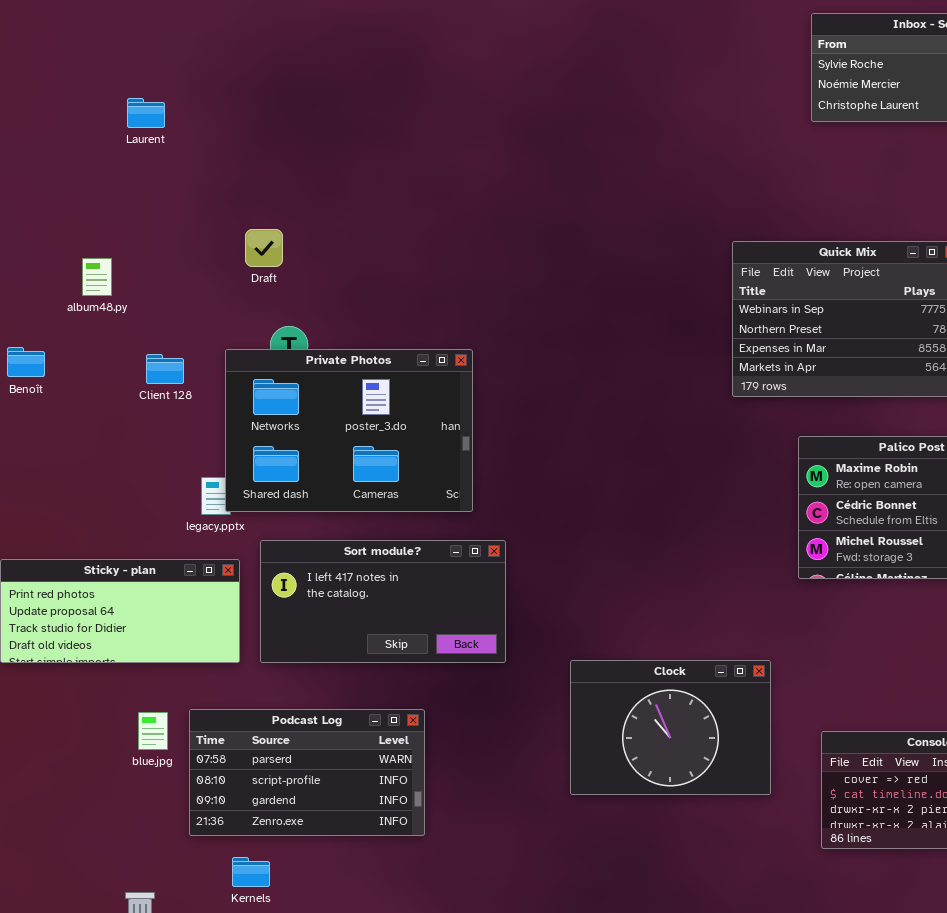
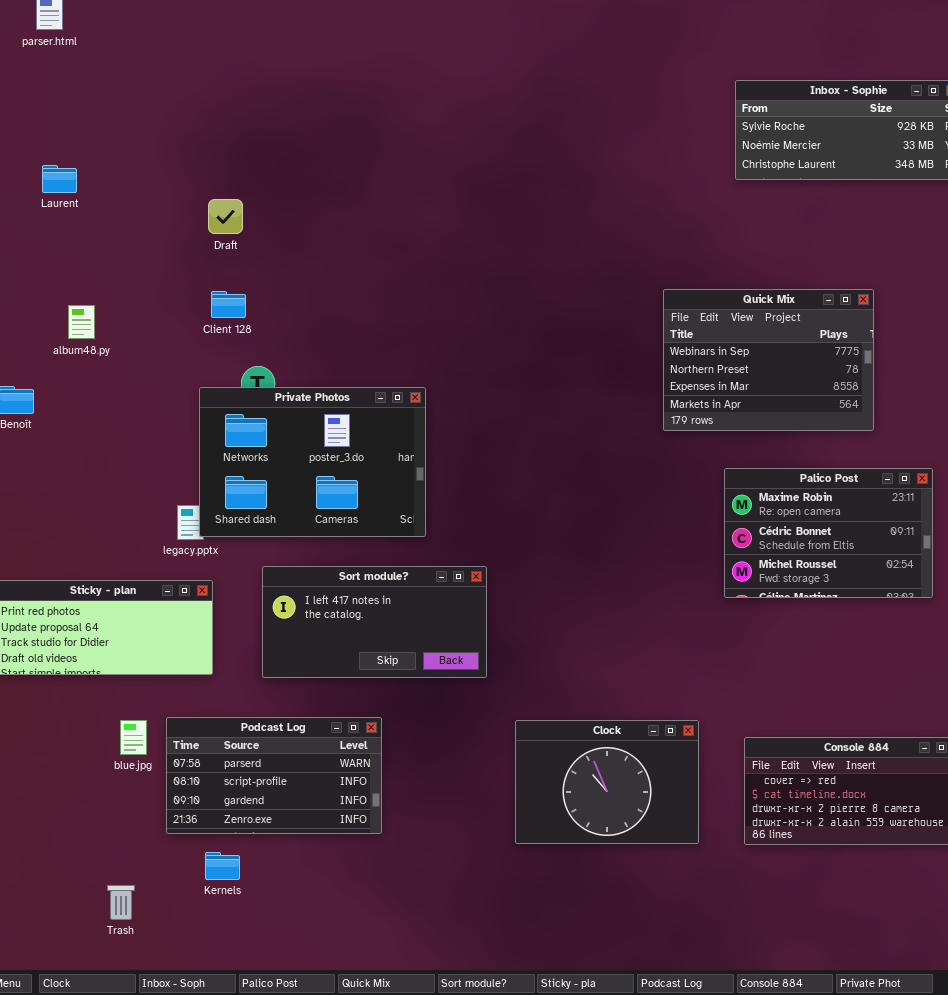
Laurent: [127,98,165,128] -> [42,165,77,193], moved
Draft: [245,229,283,267] -> [208,199,243,234], moved
Client 128: [146,354,184,384] -> [211,291,246,318], moved
Sort module?: [260,540,506,663] -> [262,566,487,678], moved
Clock: [570,660,771,795] -> [515,720,699,844], moved

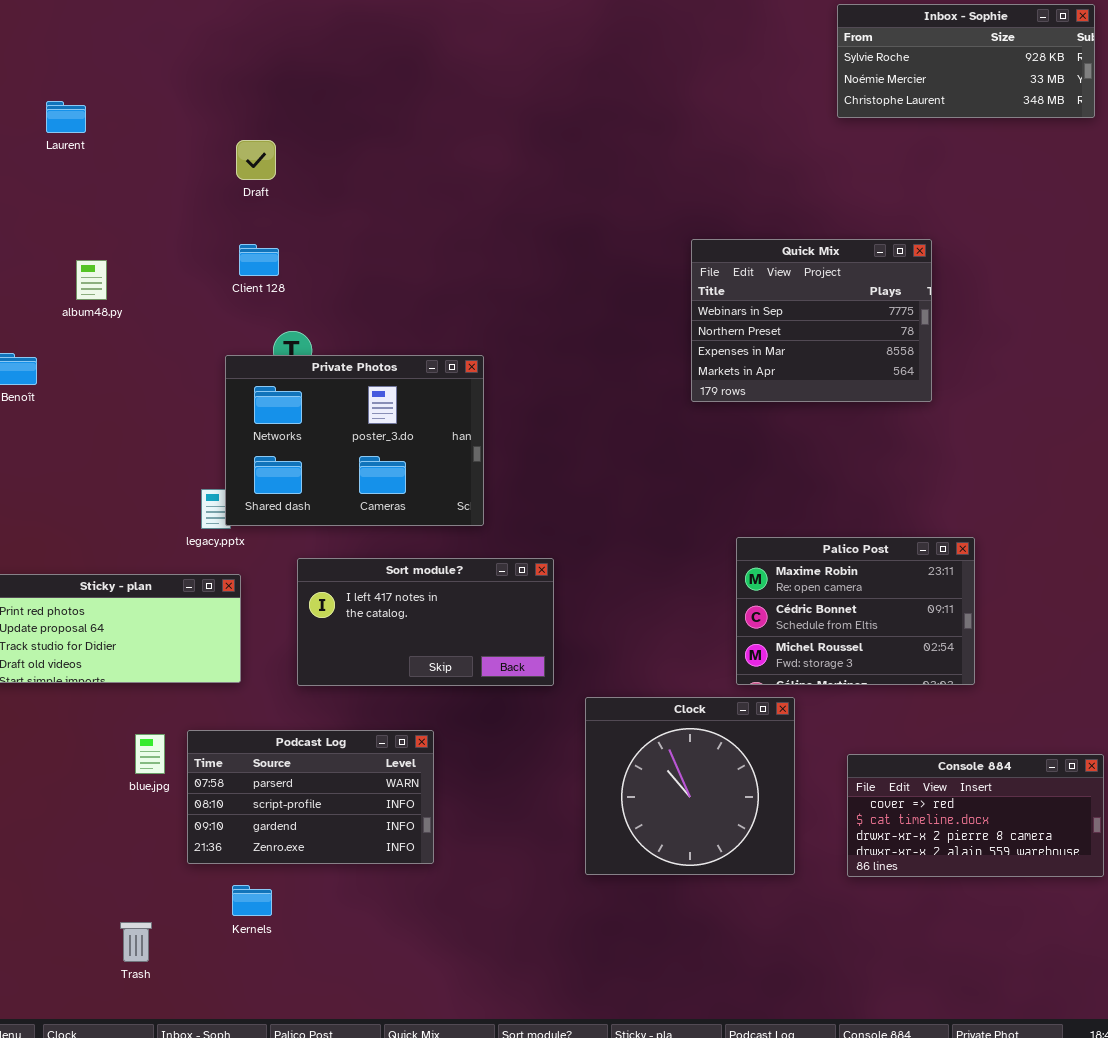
Quick Mix: [663,289,874,431] -> [691,239,932,402], moved
Palico Post: [724,468,933,598] -> [736,537,975,685], moved
Clock: [515,720,699,844] -> [585,697,795,875], resized

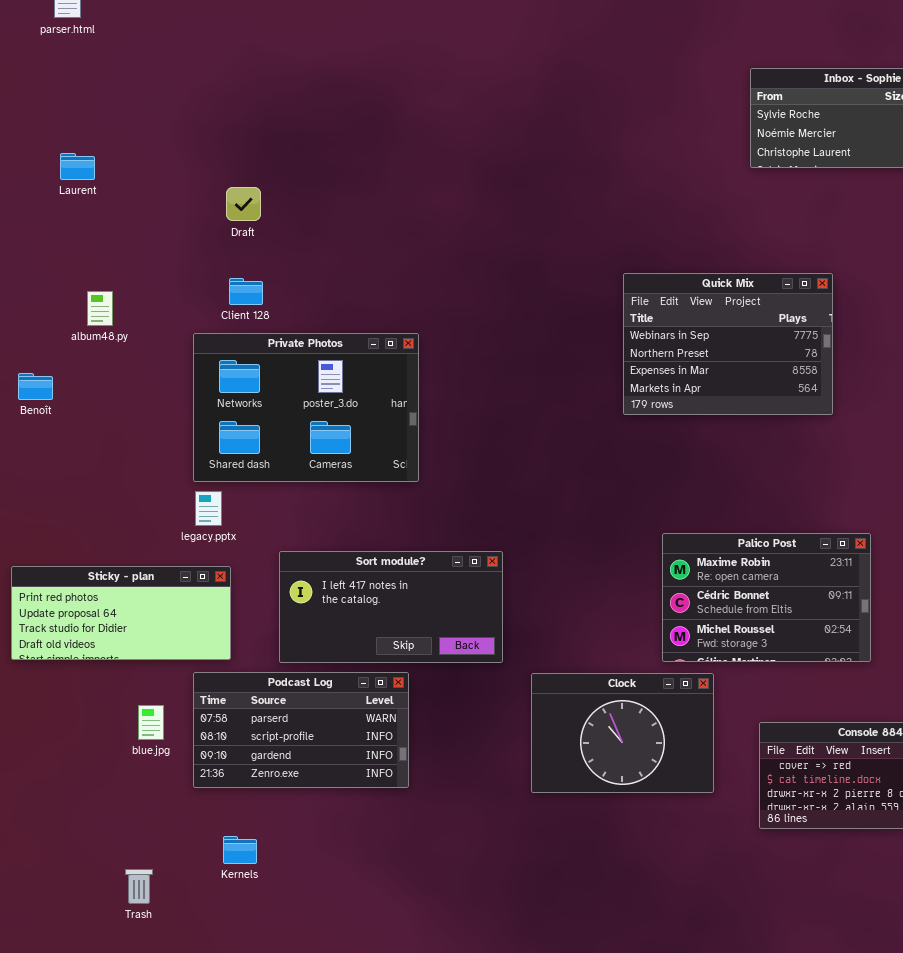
Private Photos: [225,355,484,526] -> [193,333,419,482], moved
Clock: [585,697,795,875] -> [531,673,714,793], resized
Podcast Log: [187,730,434,864] -> [193,672,409,788], moved

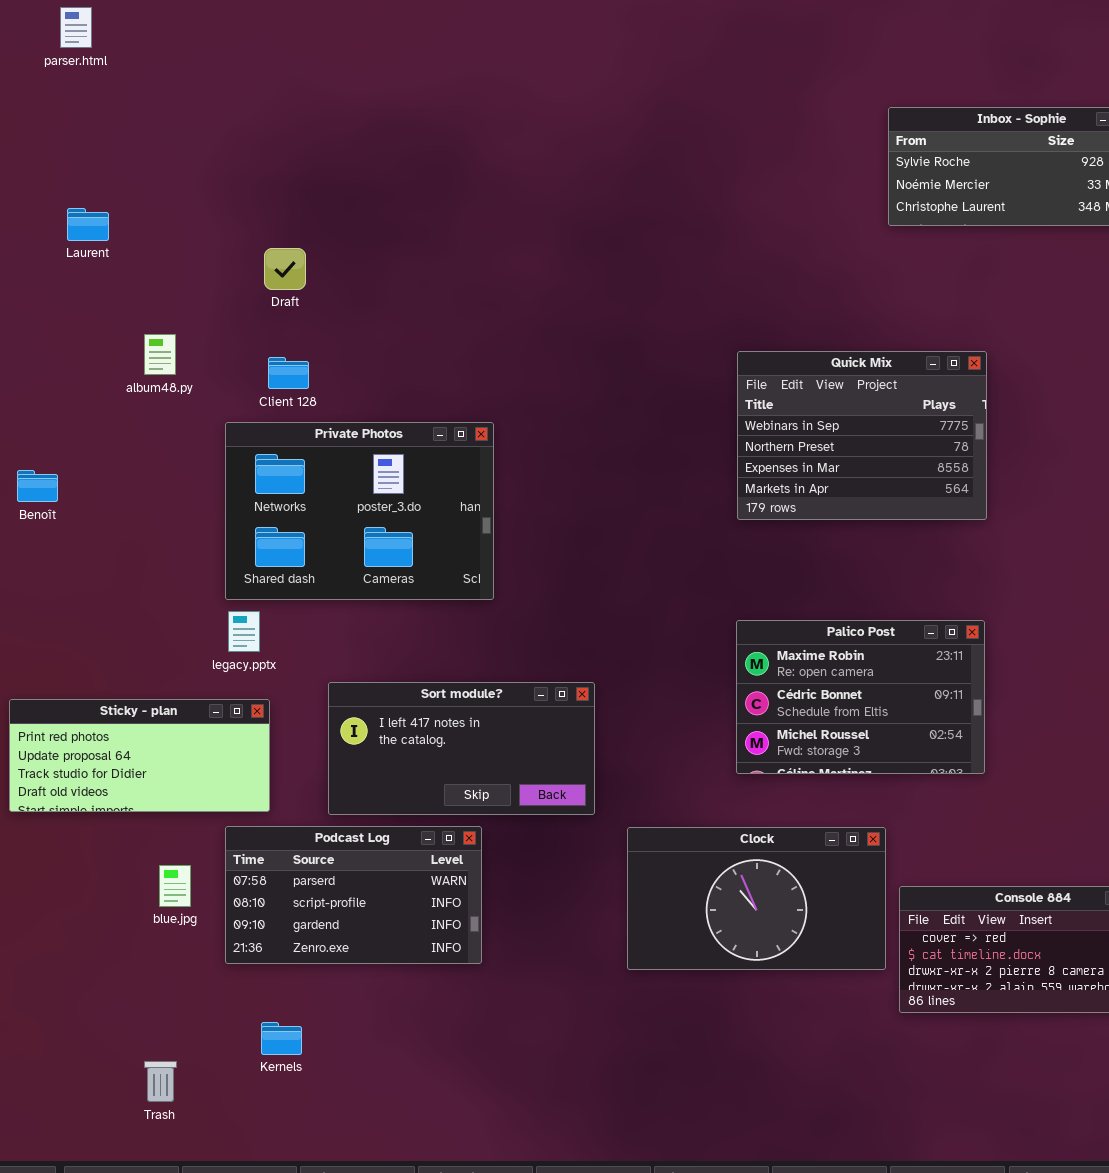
album48.py: [87,291,113,326] -> [144,334,176,375], moved
Palico Post: [662,533,871,662] -> [736,620,985,774], moved
Clock: [531,673,714,793] -> [627,827,886,970], resized

